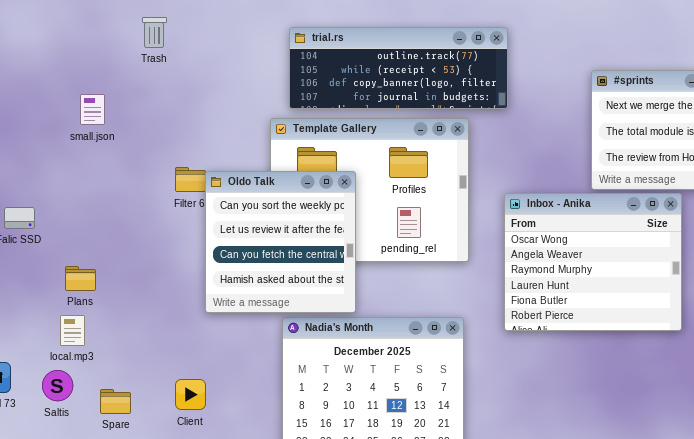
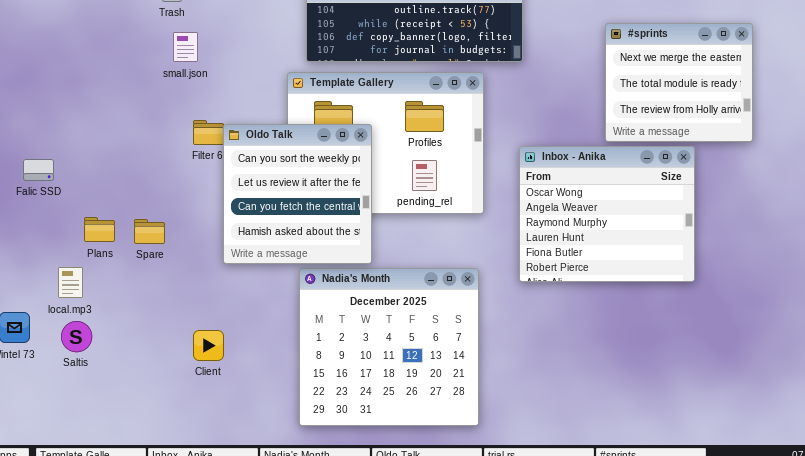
small.json: [80,94,105,125] -> [173,32,198,62], moved
local.mp3: [60,315,85,346] -> [58,267,83,298], moved
Spare: [100,389,131,414] -> [134,219,165,244], moved

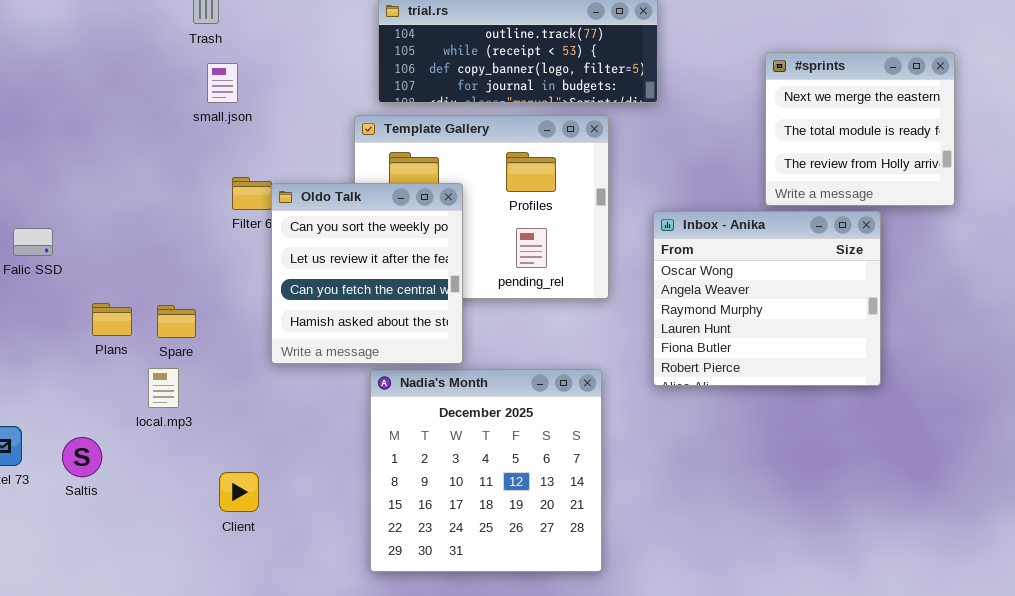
local.mp3: [58,267,83,298] -> [148,368,179,408], moved
Client: [193,330,224,361] -> [219,472,259,512], moved

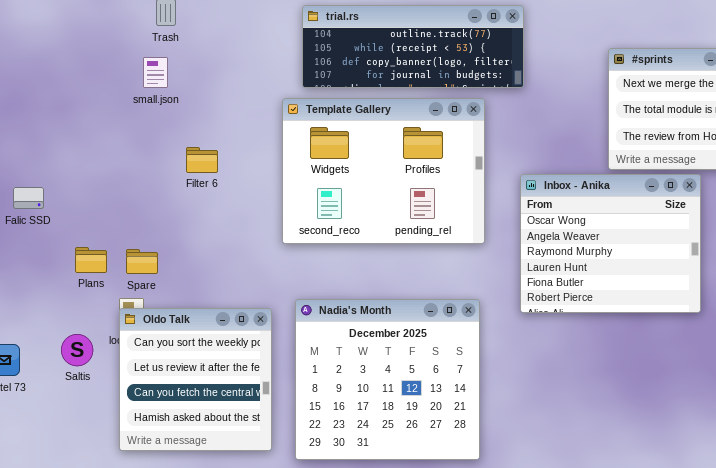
small.json: [207,63,238,103] -> [143,57,168,88], moved
Oldo Talk: [271,183,463,364] -> [119,308,272,451], moved
Saltis: [62,437,102,477] -> [61,334,93,366], moved

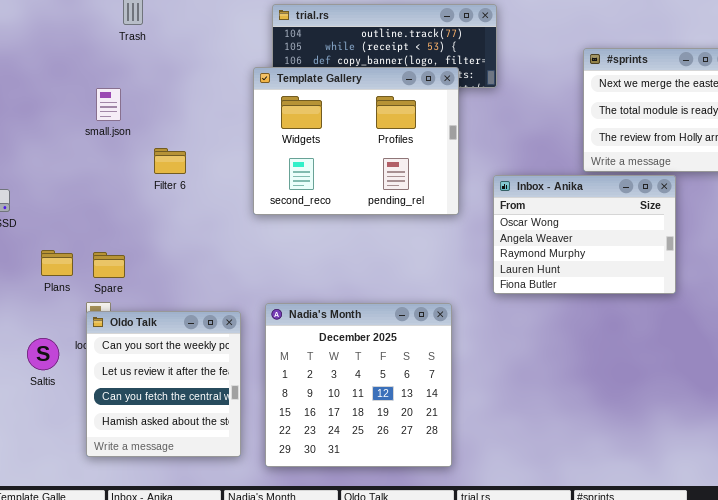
small.json: [143,57,168,88] -> [96,88,121,121], moved
Template Gallery: [282,98,485,244] -> [253,67,459,215], moved
Inbox - Anika: [520,174,701,313] -> [493,175,676,294], resized

